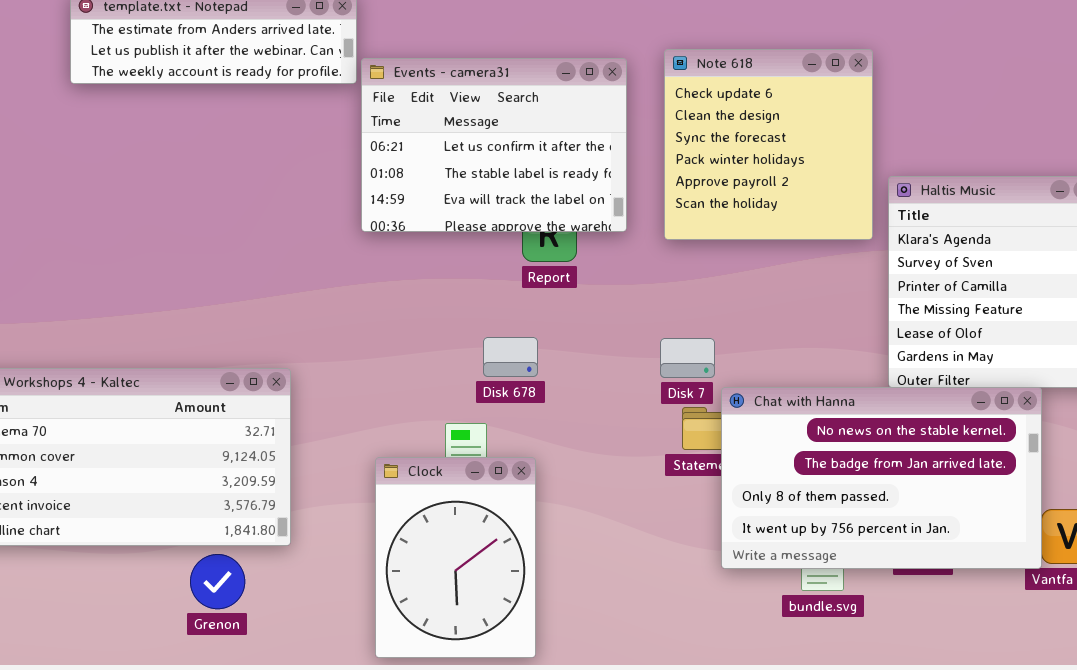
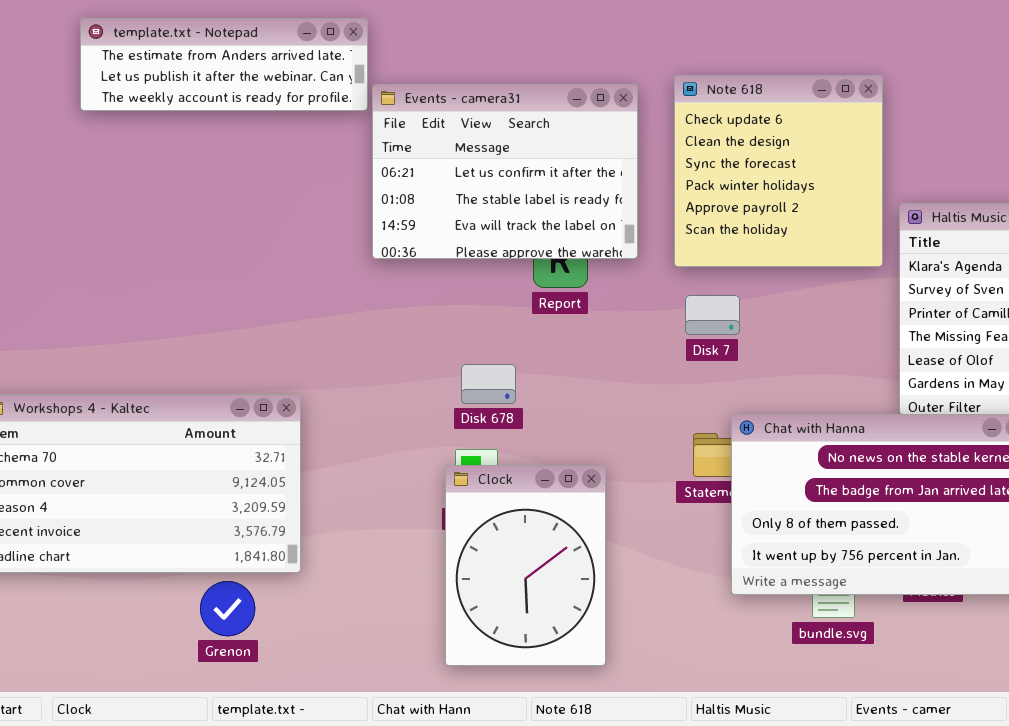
Disk 678: [483,337,538,377] -> [461,364,516,404], moved
Disk 7: [660,338,715,378] -> [685,295,740,335], moved
Clock: [375,457,536,658] -> [445,465,606,666], moved

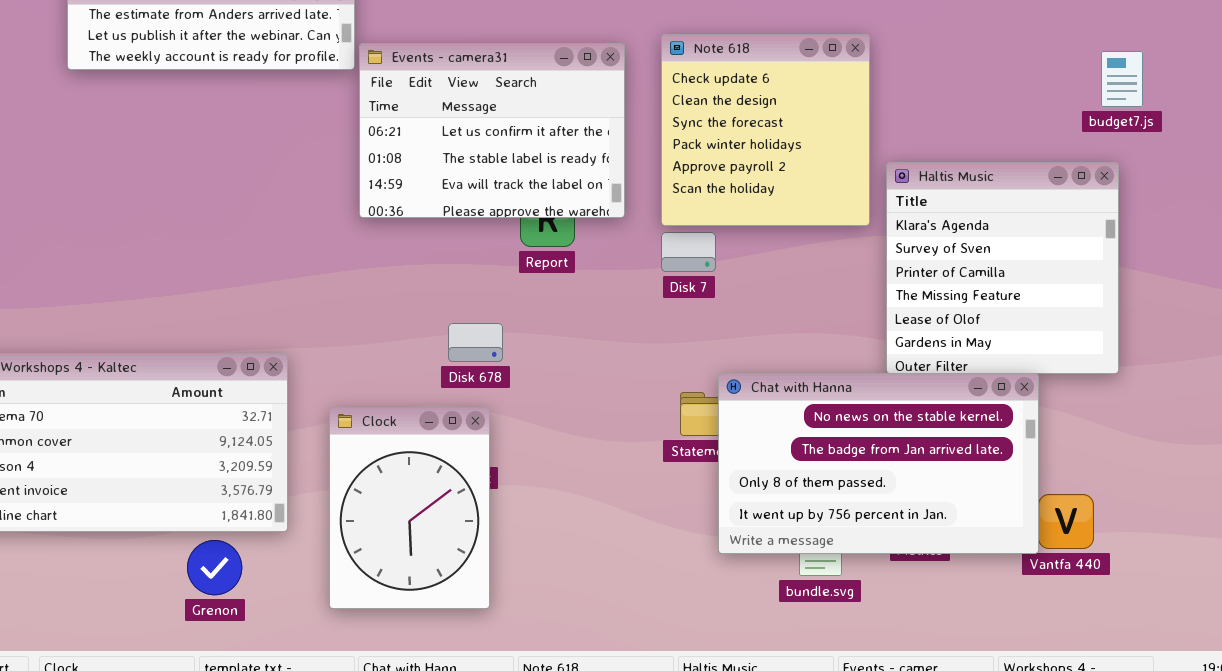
Disk 7: [685,295,740,335] -> [661,232,716,272], moved
Clock: [445,465,606,666] -> [329,407,490,609], moved

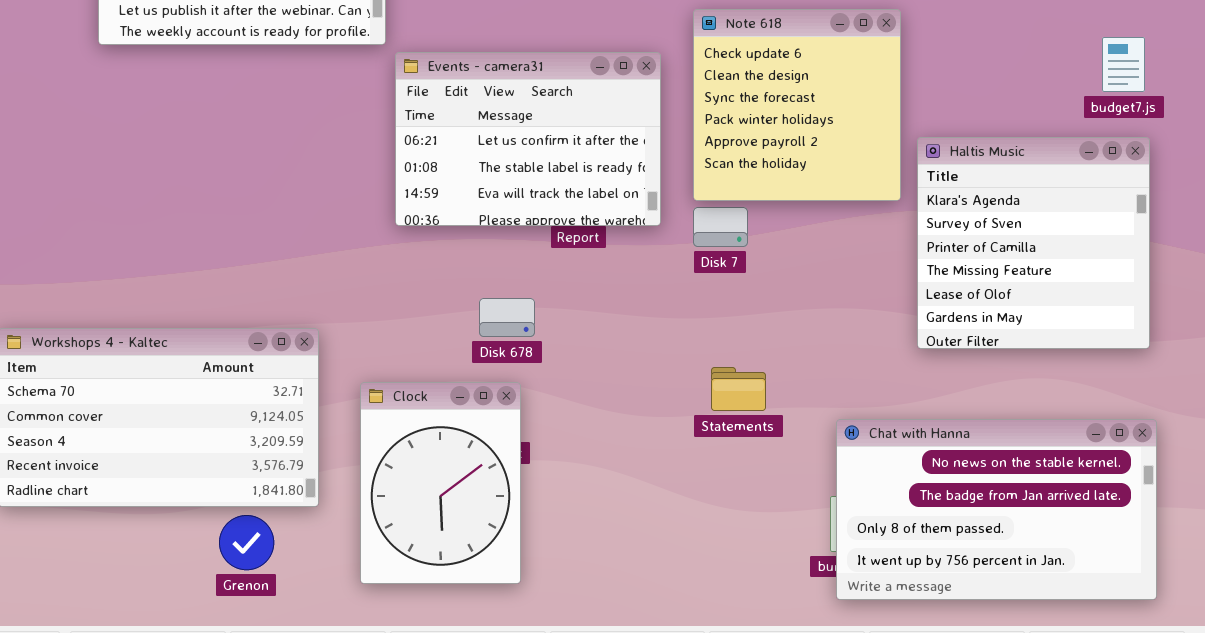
Events - camera31: [359,43,625,218] -> [395,52,661,226], moved
budget7.js: [1101,51,1143,107] -> [1102,37,1145,92], moved
Chat with Hanna: [718,373,1039,554] -> [836,419,1157,600], moved

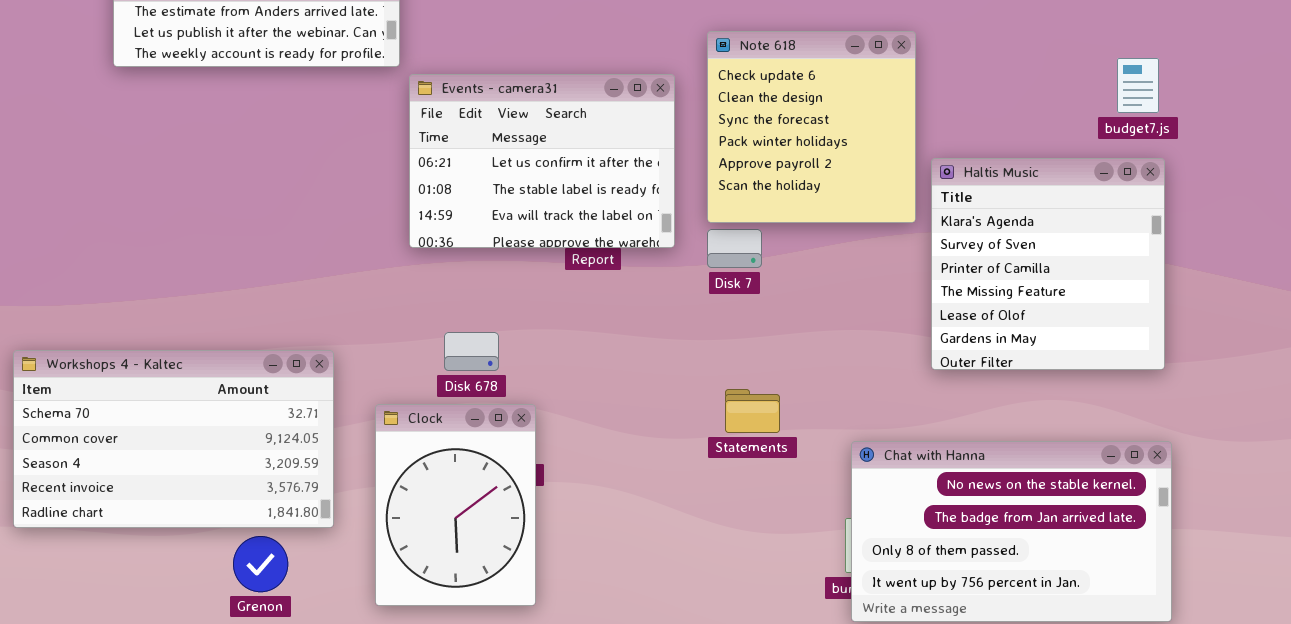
Disk 678: [479,298,535,337] -> [444,332,499,371], moved

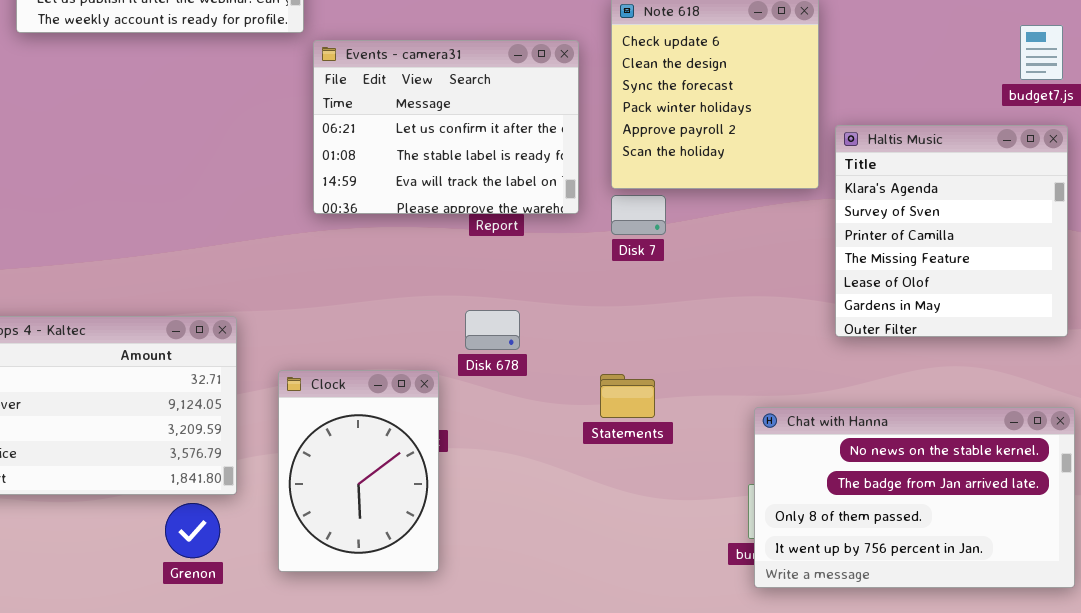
Disk 678: [444,332,499,371] -> [465,310,520,350], moved
Statements: [725,389,780,433] -> [600,374,655,418], moved
Grenon: [233,536,288,592] -> [165,503,220,558], moved

